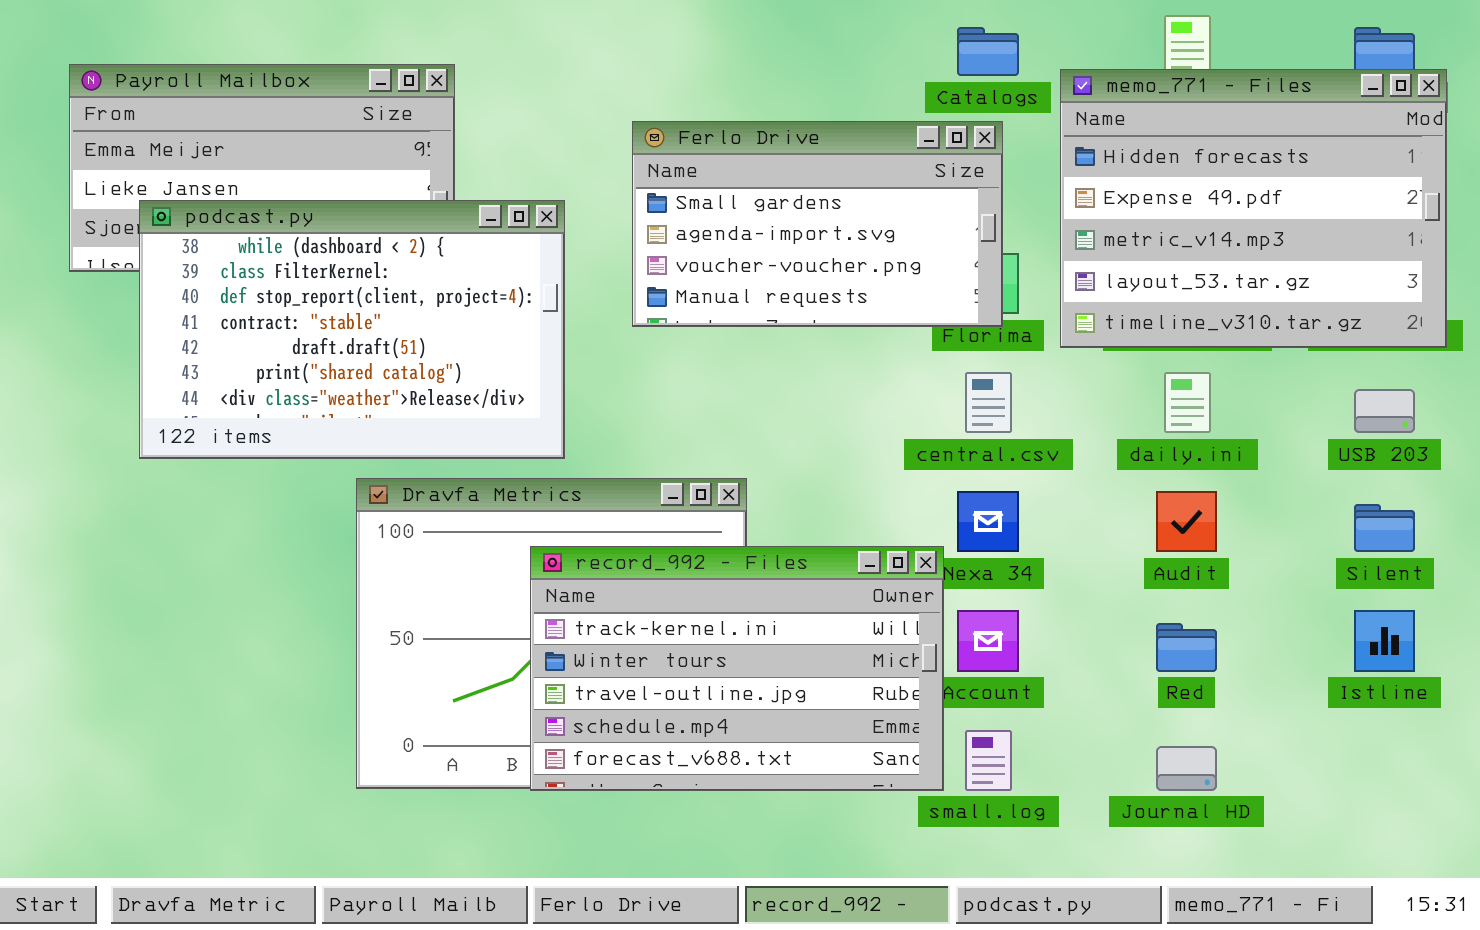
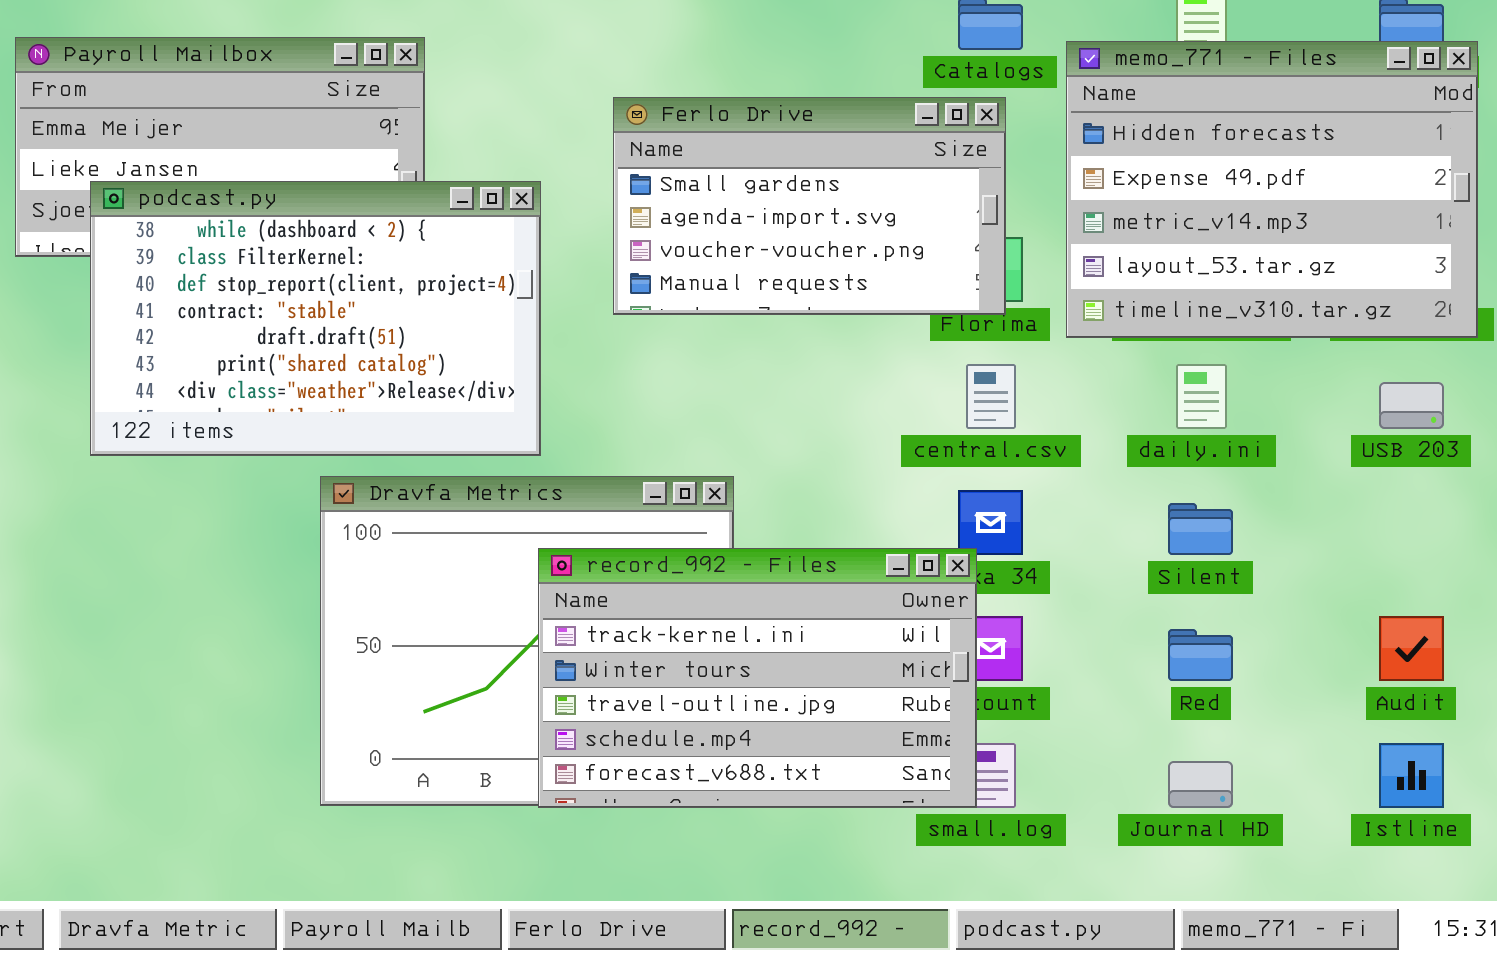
Audit: [1156,491,1217,552] -> [1379,616,1444,681], moved
Silent: [1354,504,1415,552] -> [1168,503,1233,555], moved
record_992 - Files: [530,546,944,791] -> [538,548,977,808], moved
Istline: [1354,610,1415,672] -> [1379,743,1444,808], moved

